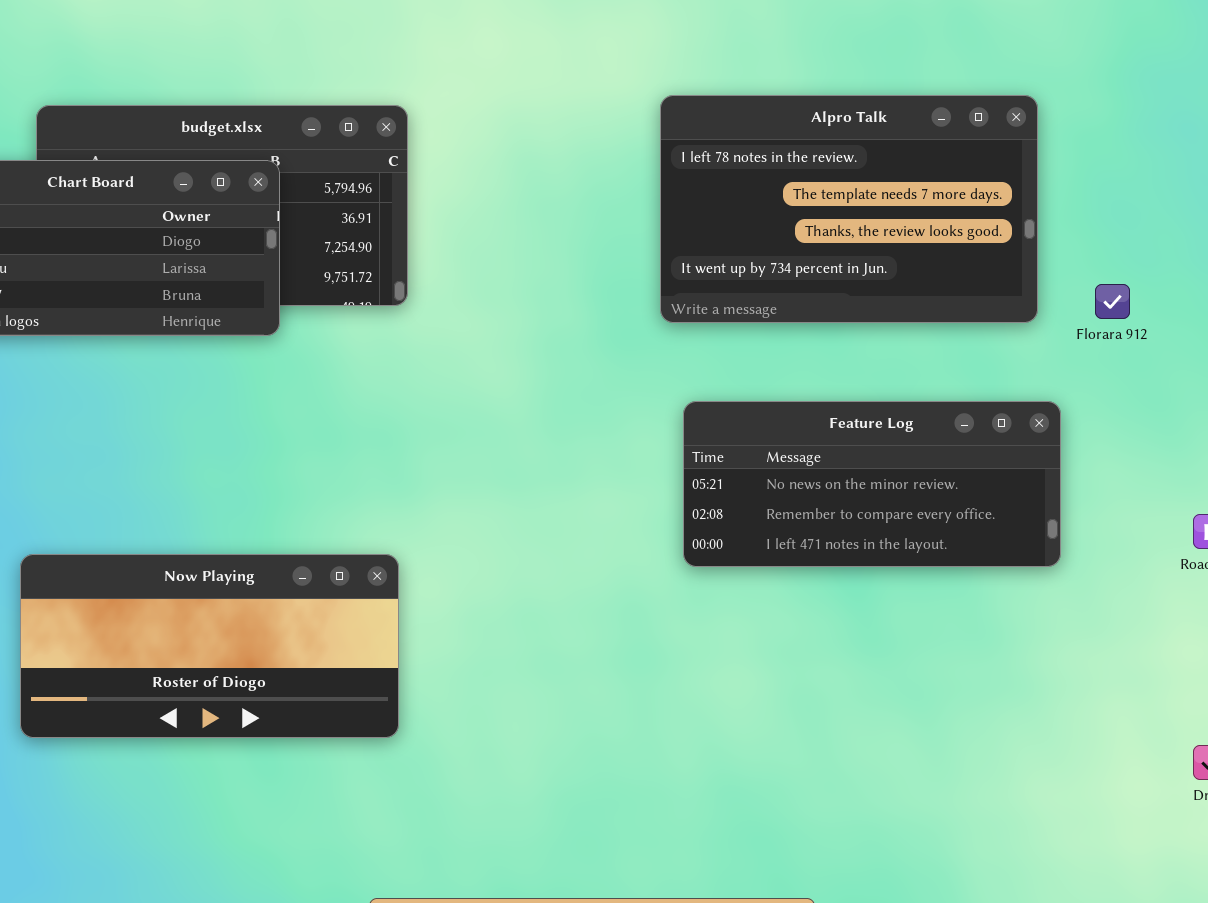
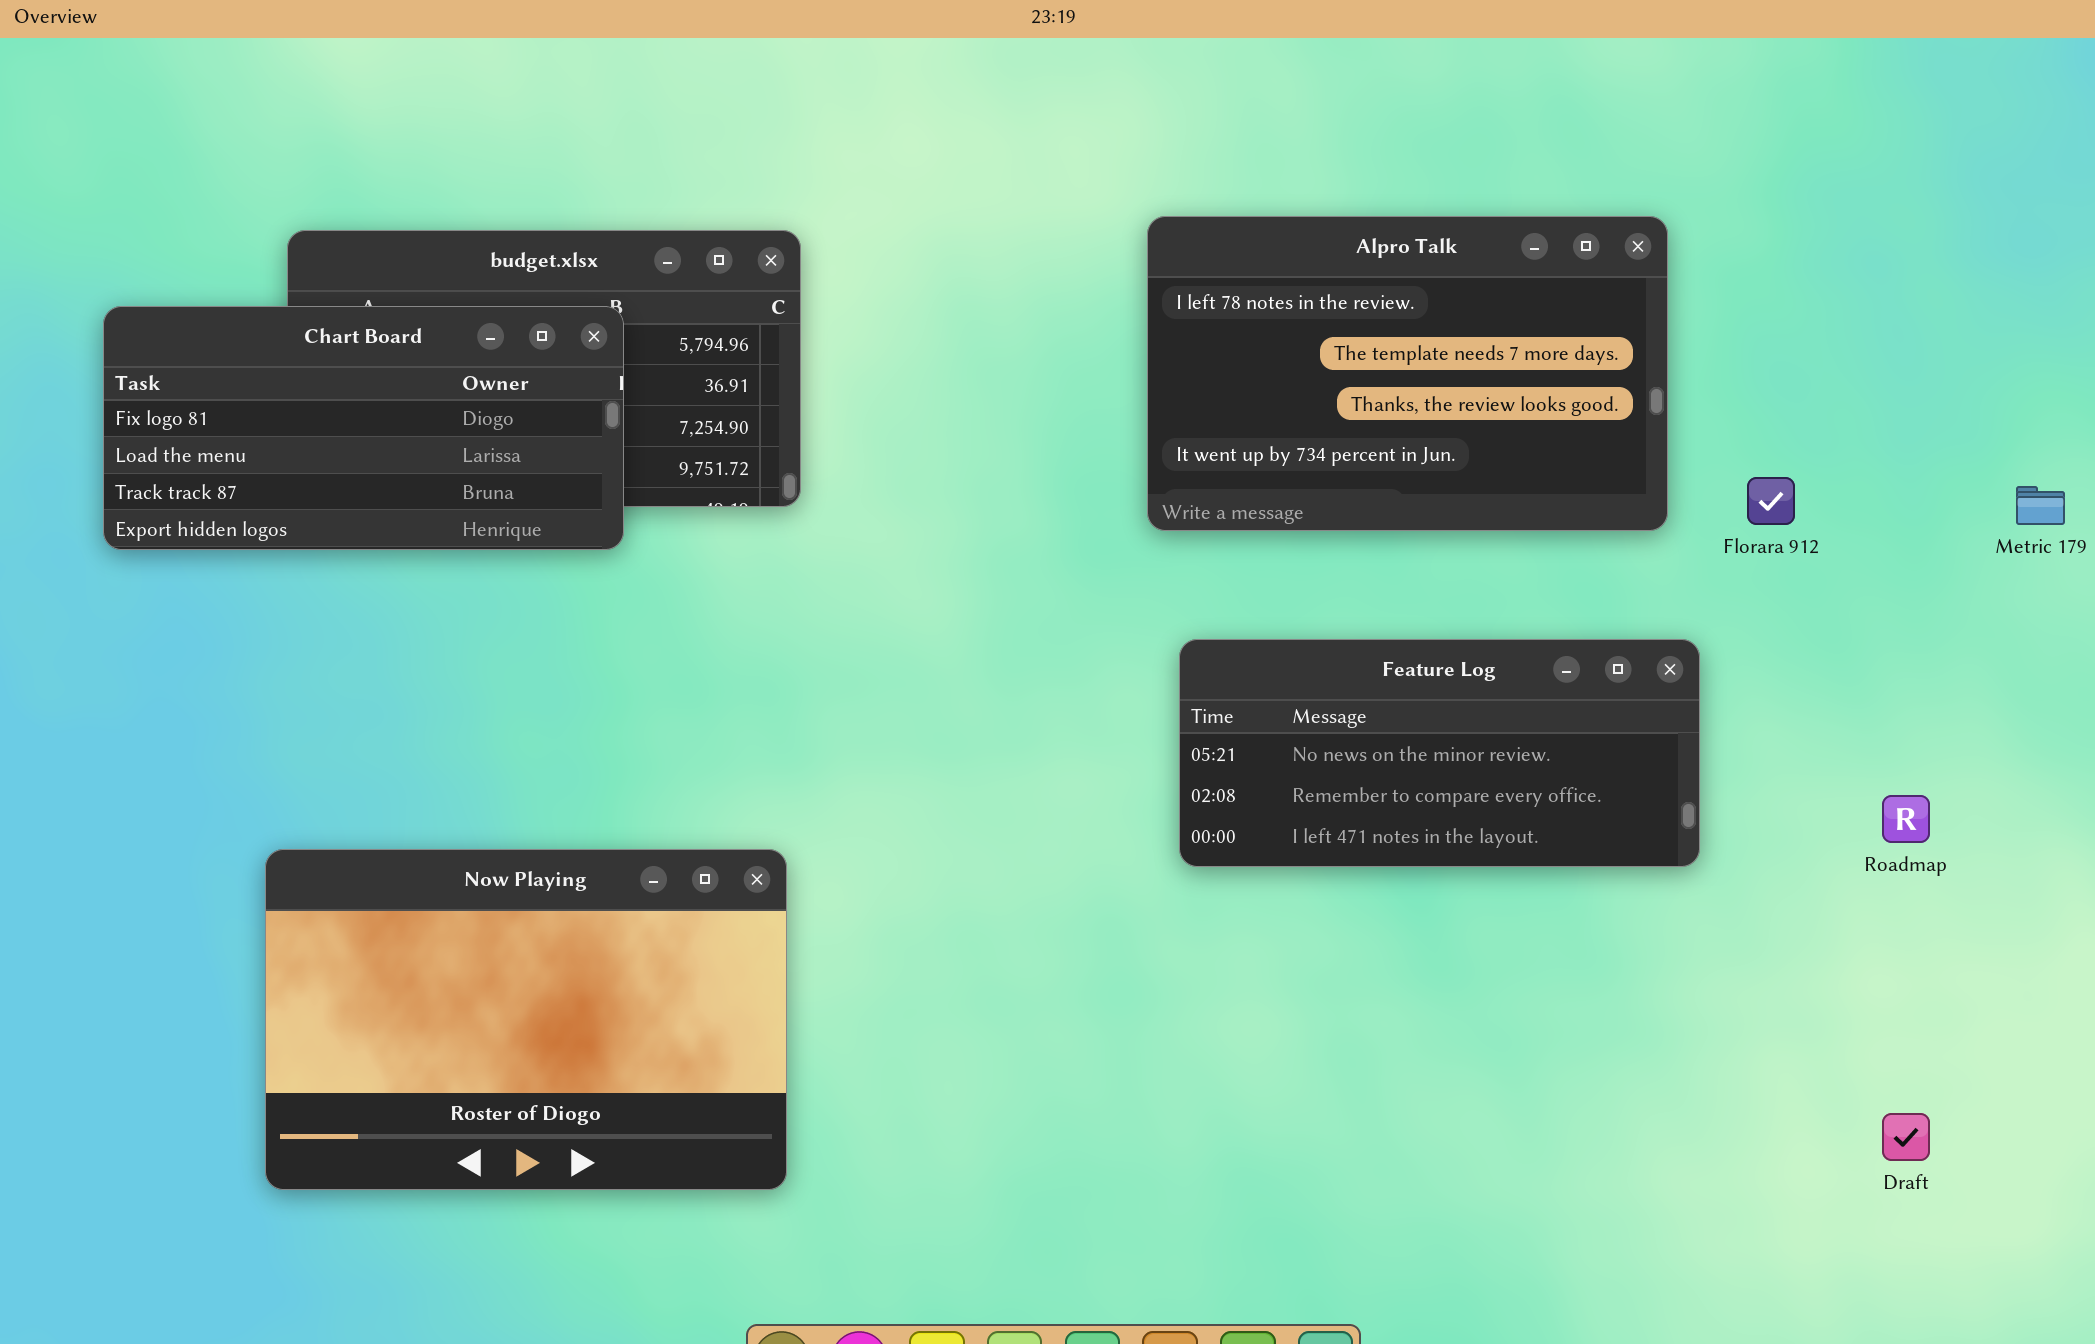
Now Playing: [20,554,399,738] -> [265,849,787,1190], resized

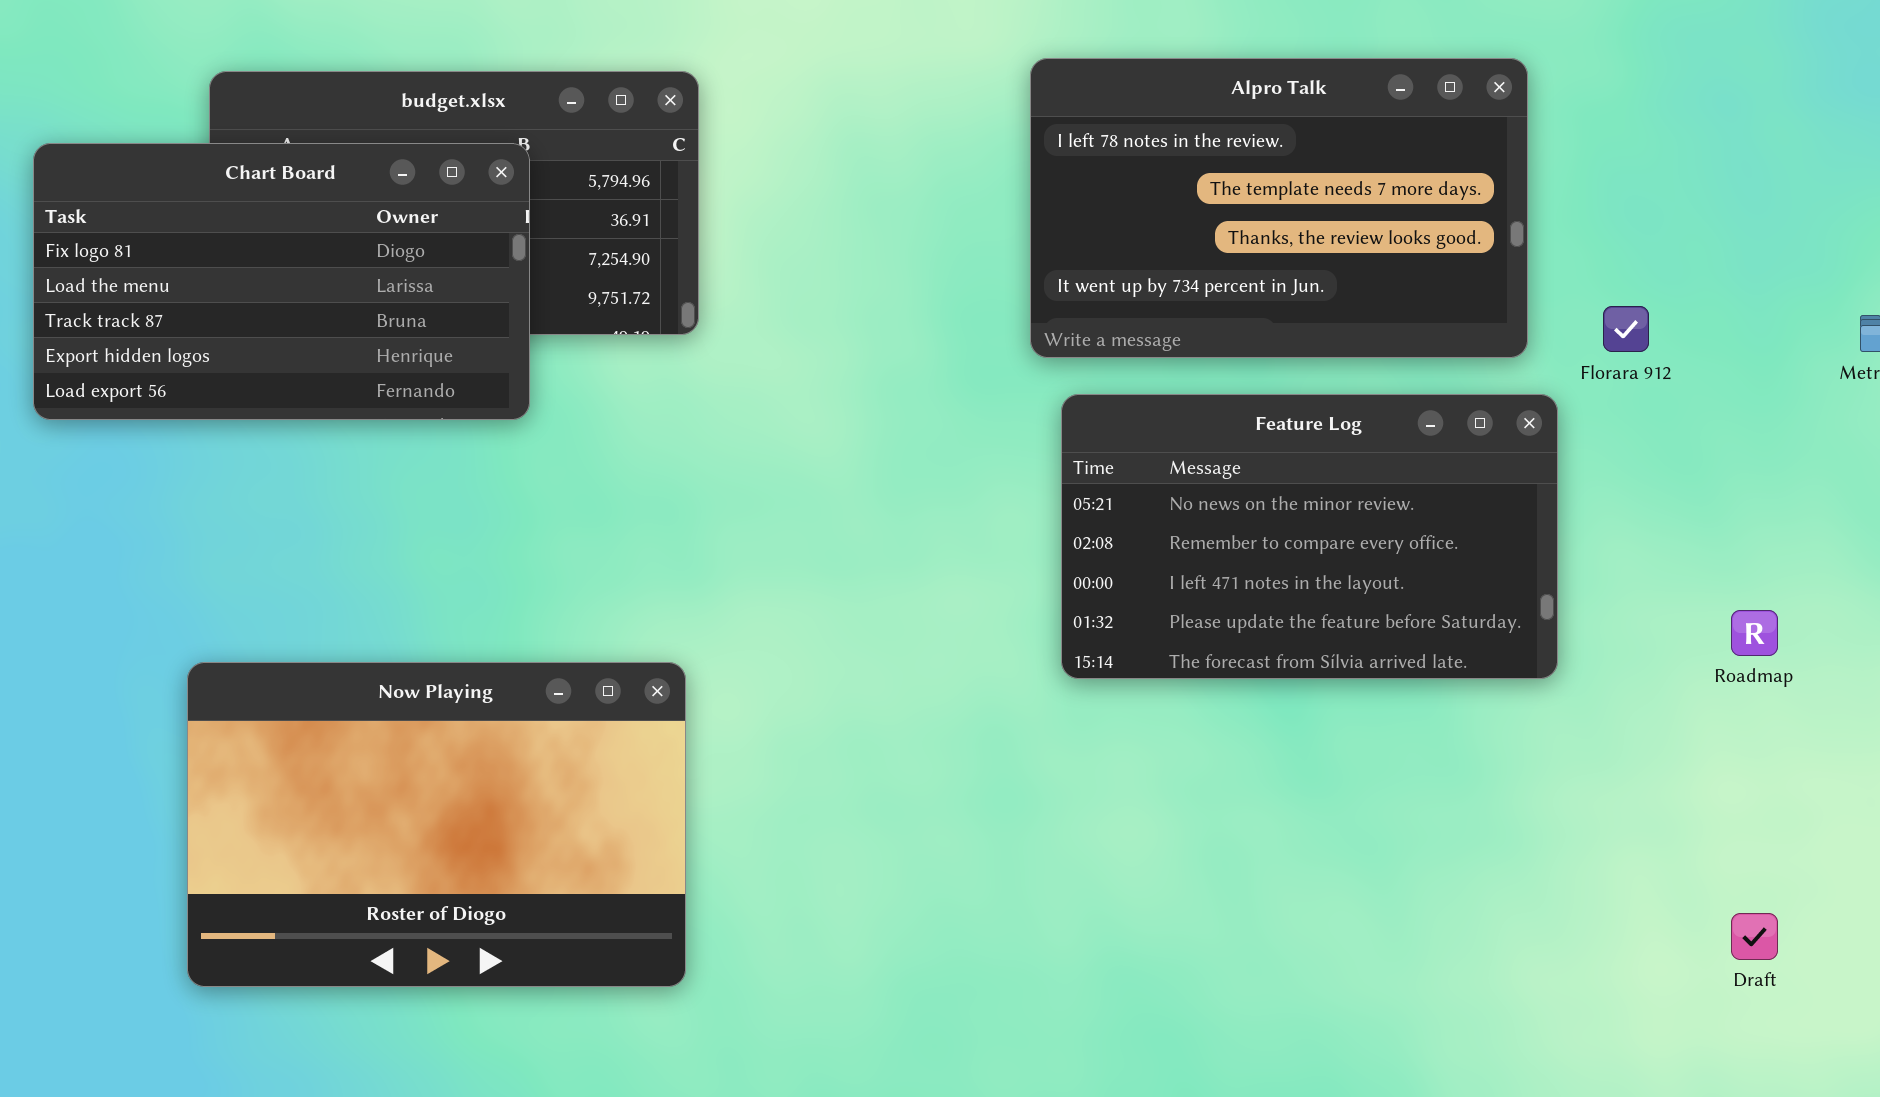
Chart Board: [103,306,624,550] -> [33,143,530,420], resized
Feature Log: [1179,639,1700,867] -> [1061,394,1558,679], resized

